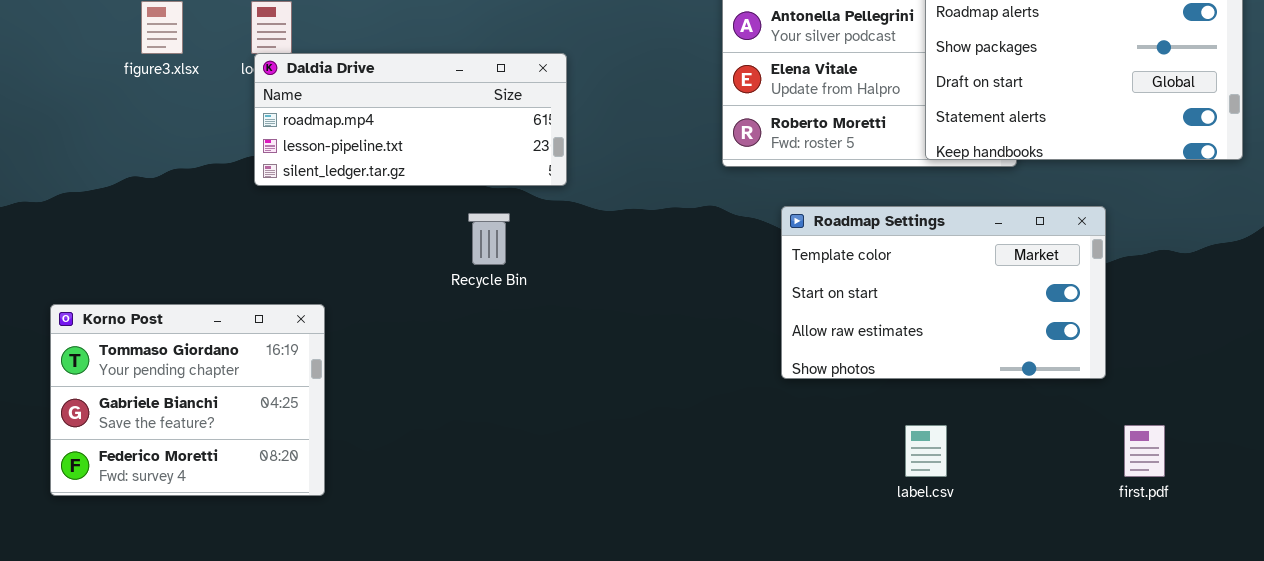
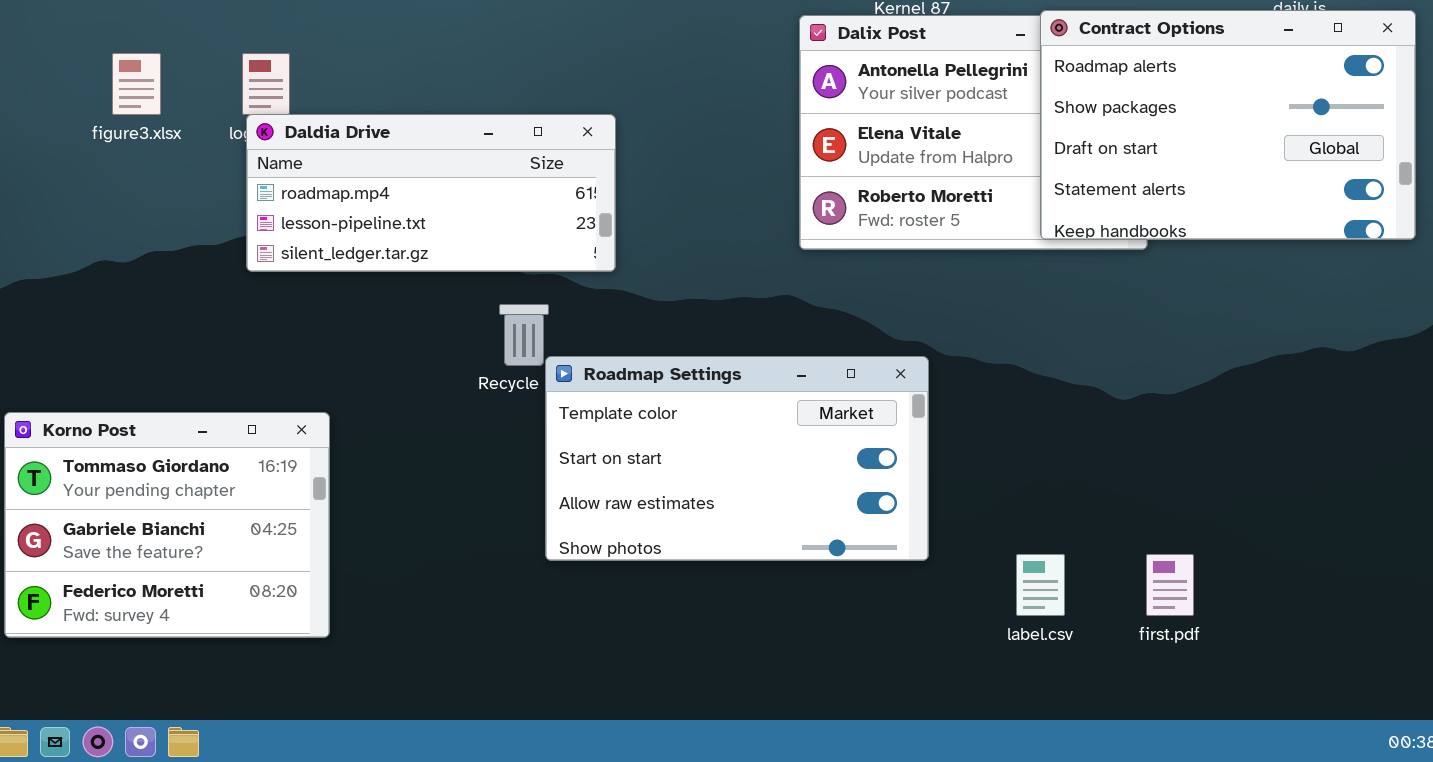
Roadmap Settings: [781,206,1106,379] -> [545,356,929,561], moved
first.pdf: [1124,425,1165,477] -> [1146,554,1194,616], moved

